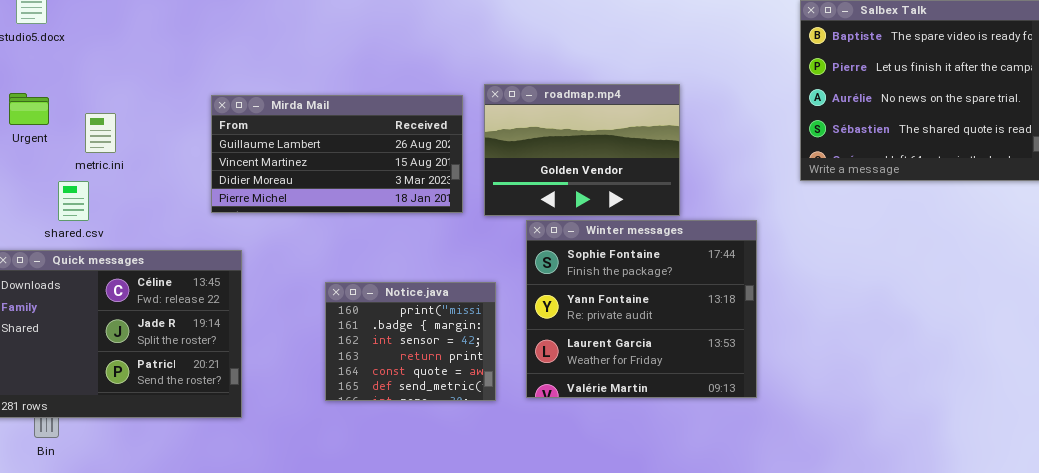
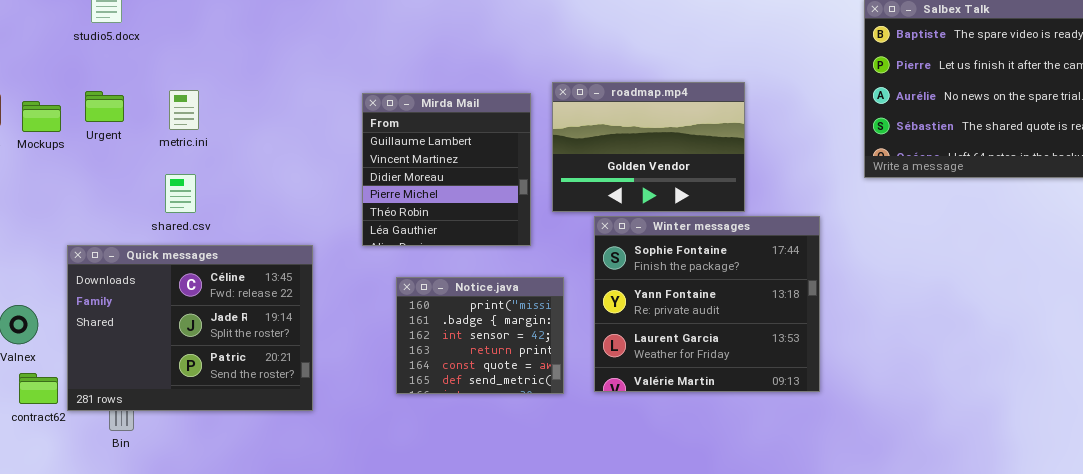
Mirda Mail: [211,95,463,213] -> [362,93,531,246], resized
metric.ini: [85,113,116,153] -> [169,90,199,130], moved
shared.csv: [58,181,89,221] -> [165,174,196,213], moved

